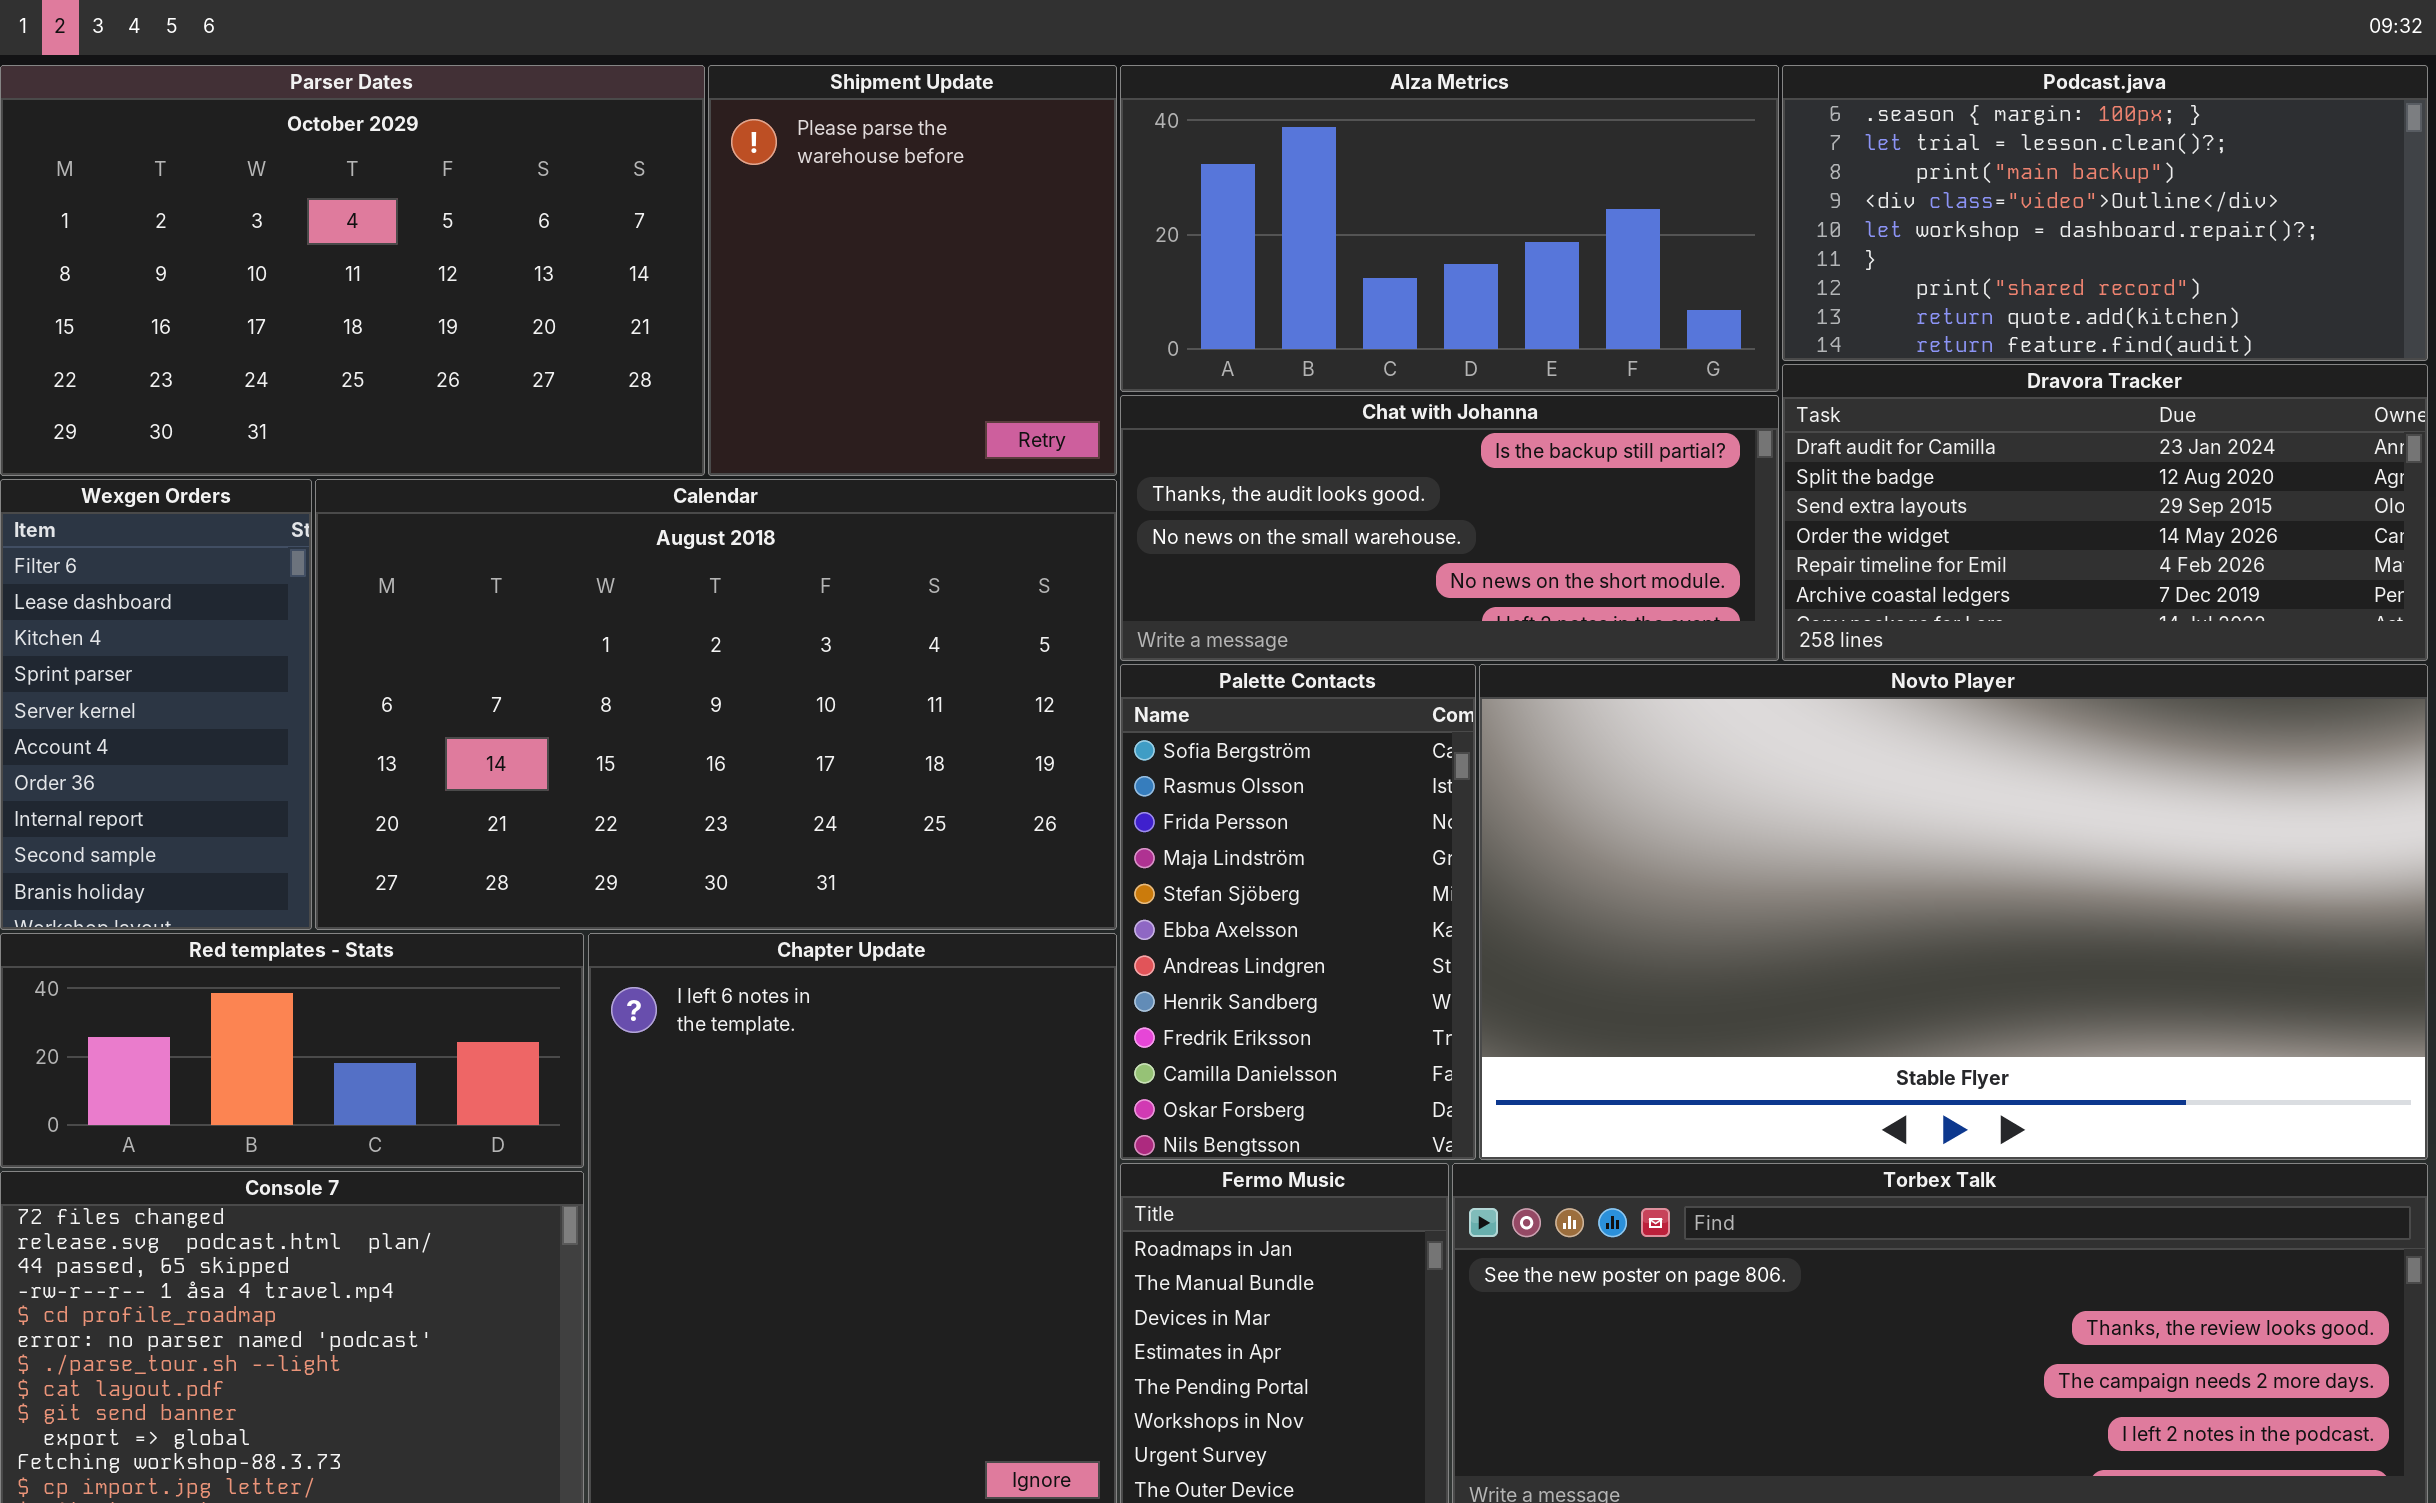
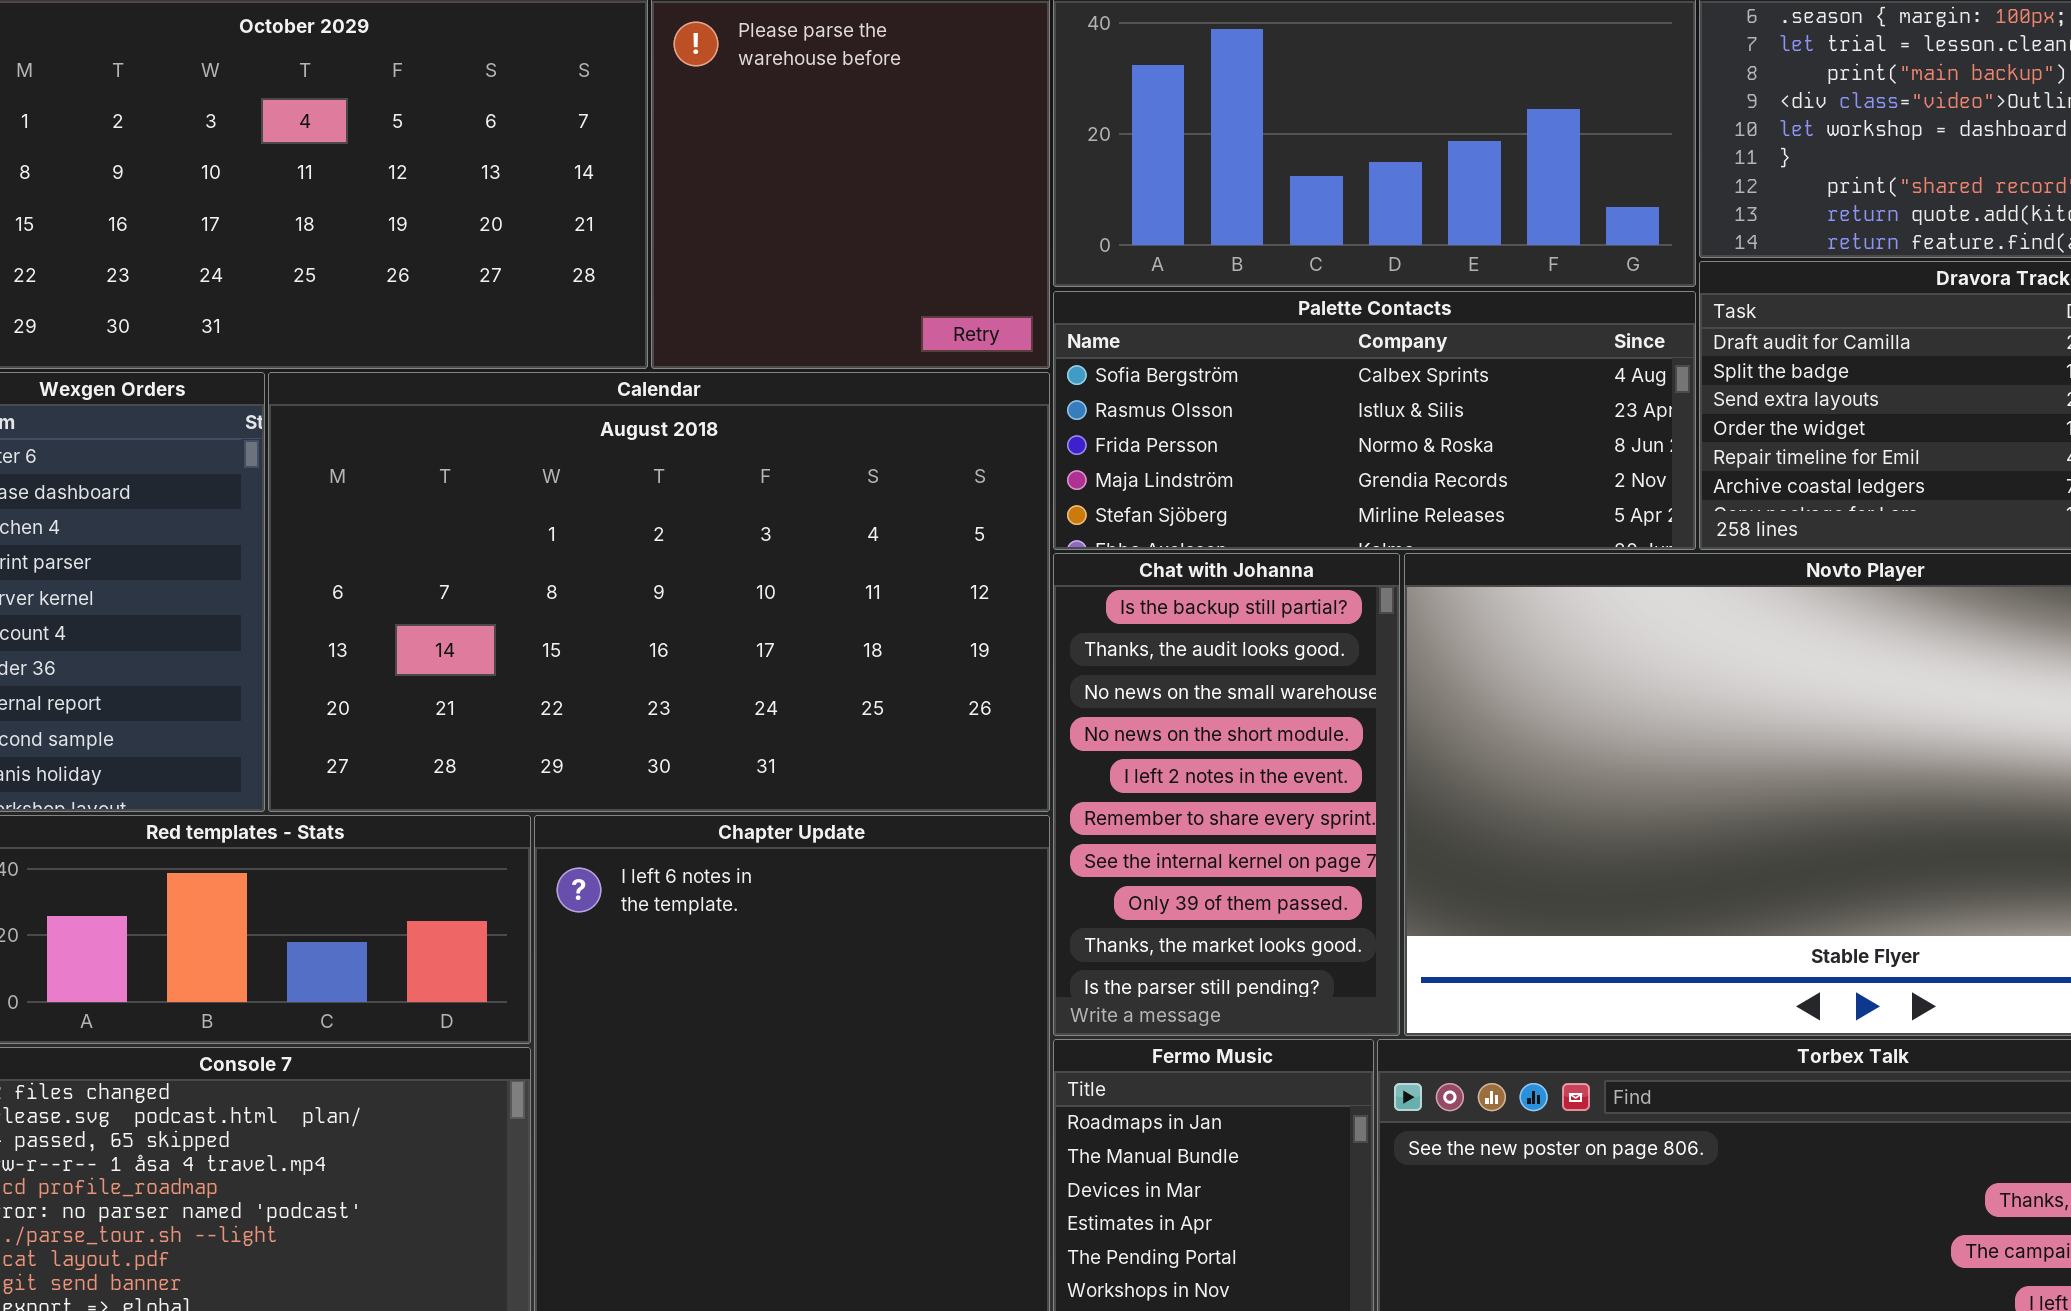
Chat with Johanna: [1120,395,1779,661] -> [1053,553,1400,1036], moved, resized
Palette Contacts: [1120,664,1476,1160] -> [1053,291,1696,550], moved, resized

